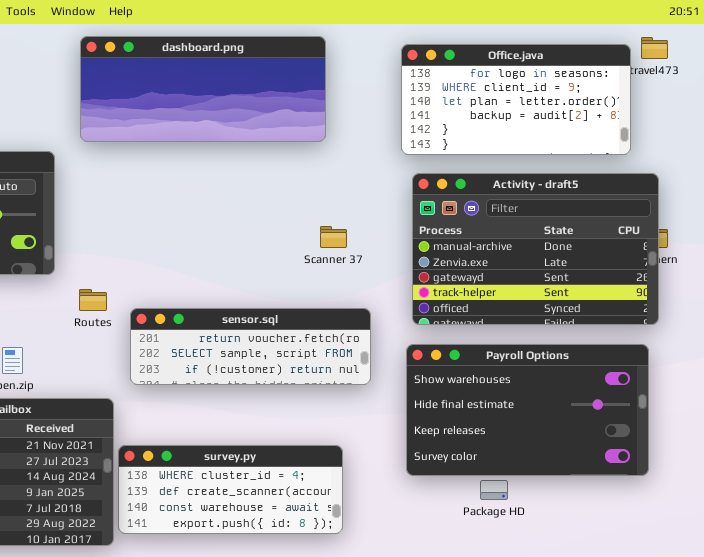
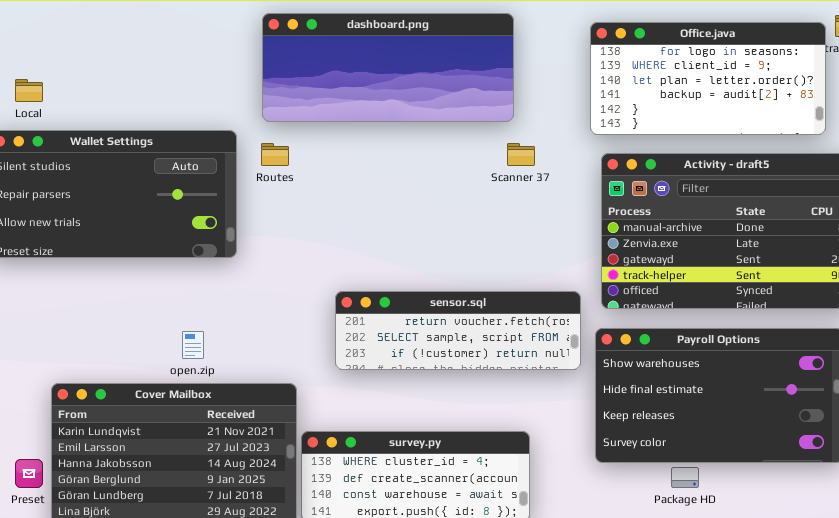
Scanner 37: [320,226,347,248] -> [507,143,535,166], moved
Routes: [79,289,107,311] -> [261,143,289,166], moved
sensor.sql: [130,308,371,385] -> [335,291,581,370], moved

